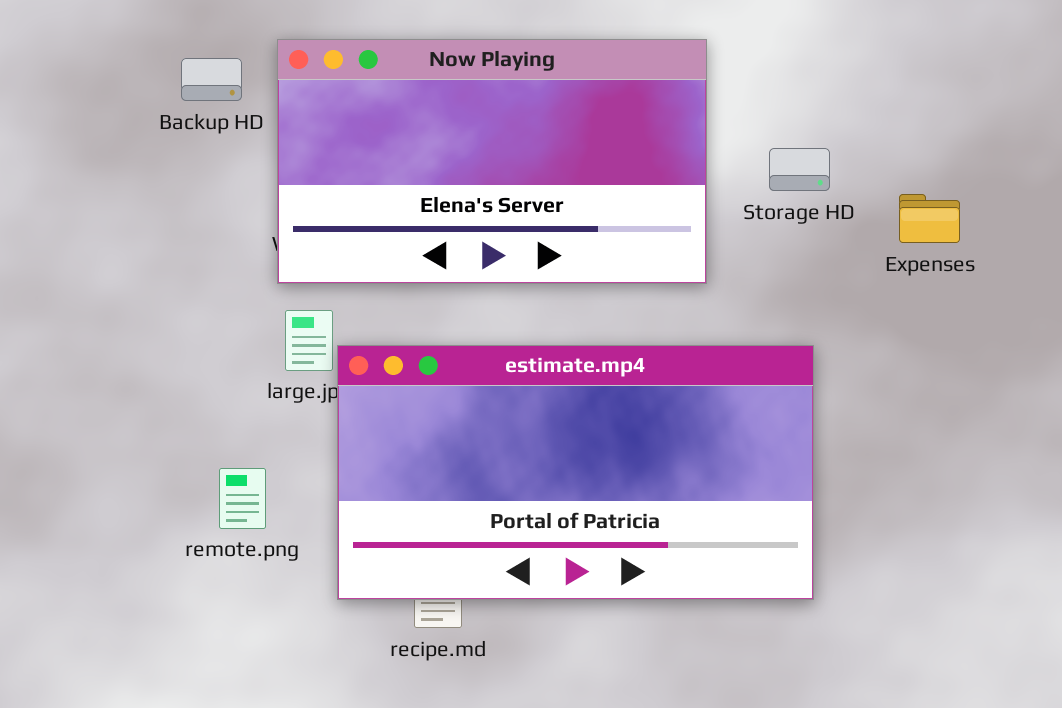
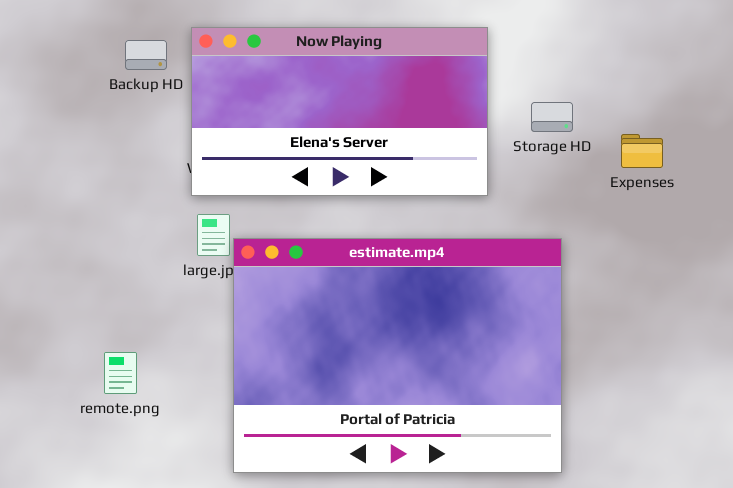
estimate.mp4: [337,345,814,600] -> [233,238,562,473], resized
remote.png: [219,468,266,529] -> [104,352,137,394], moved

